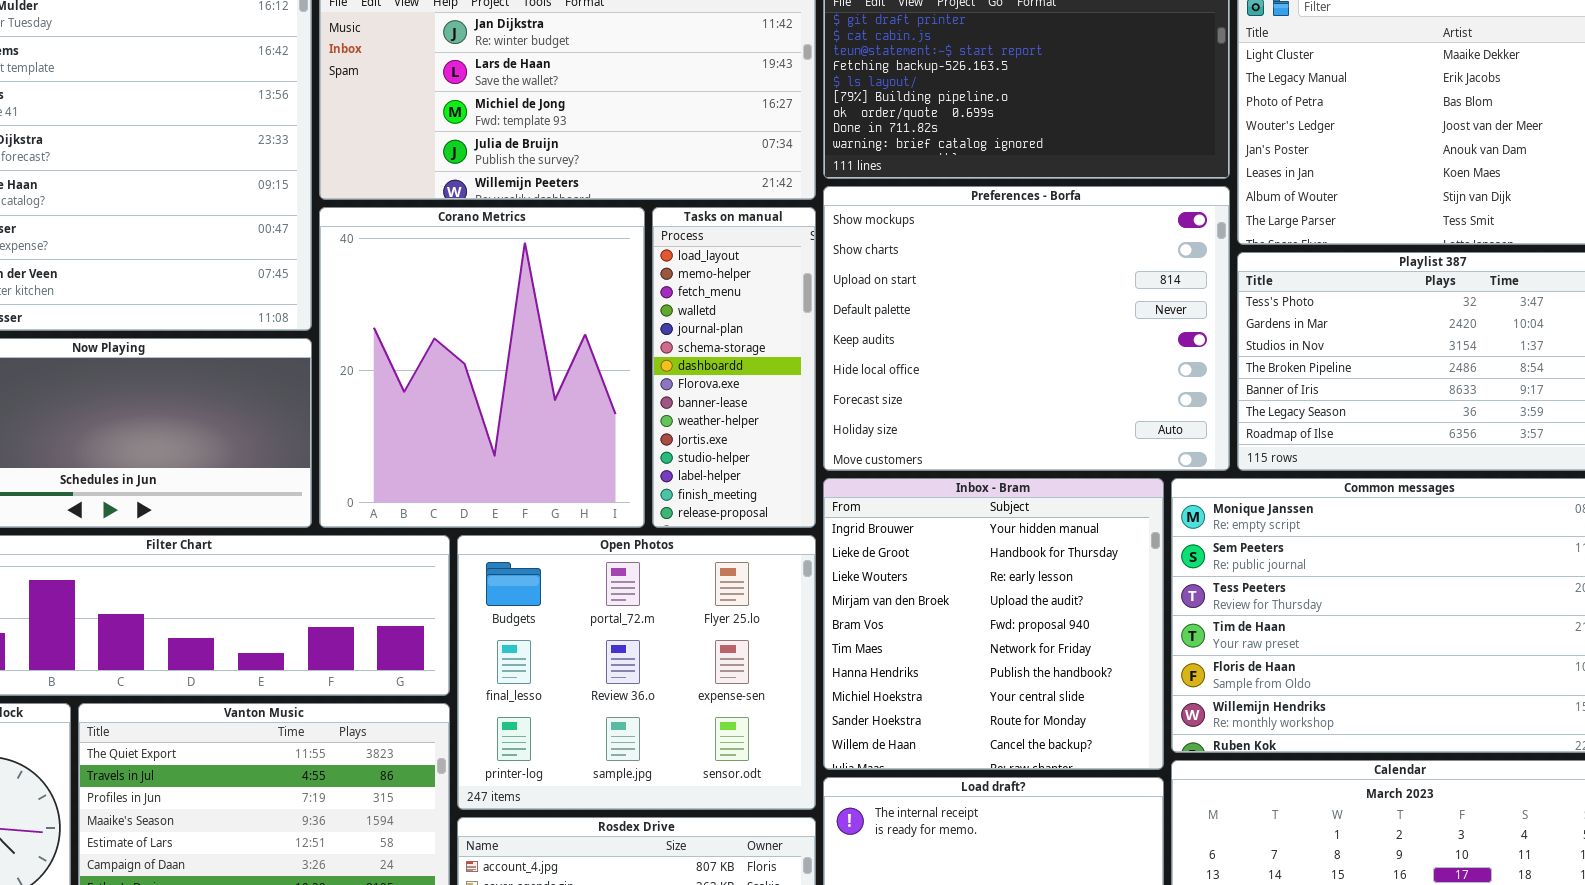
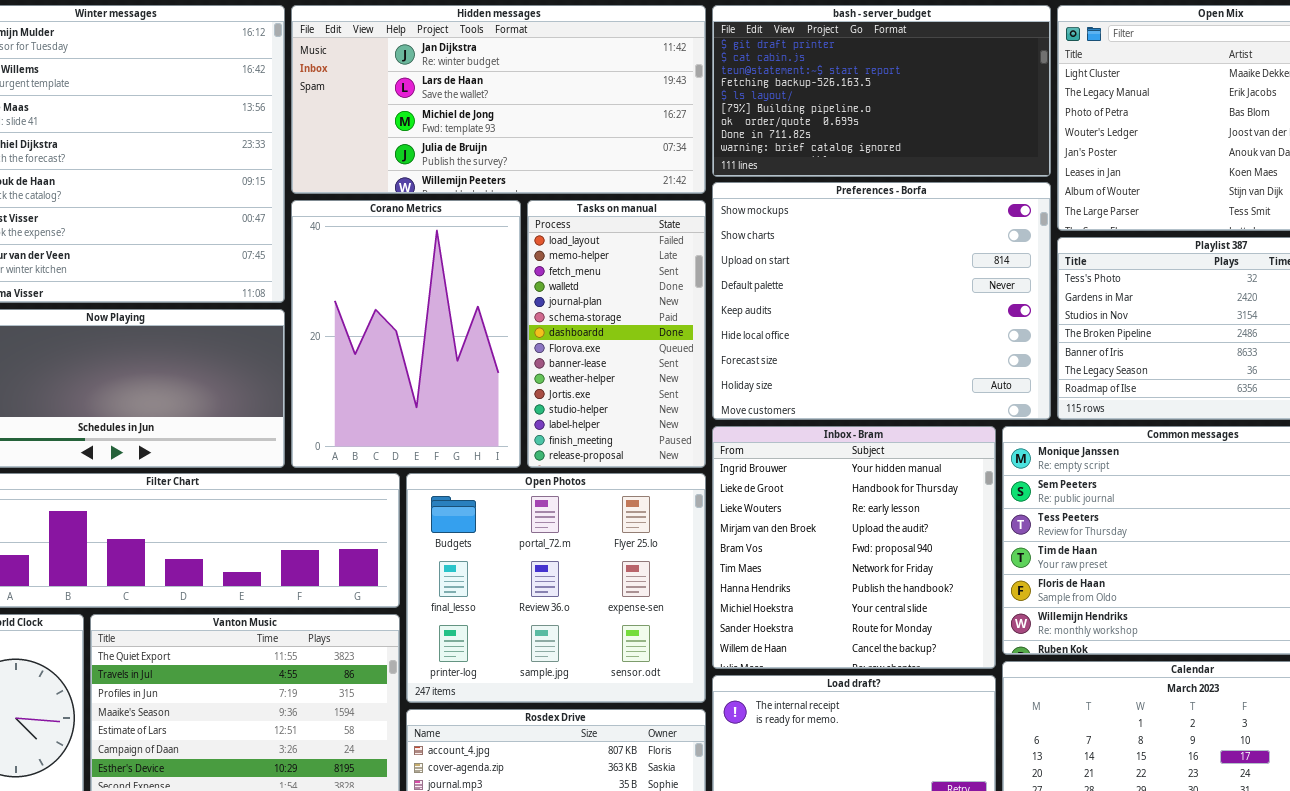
Corano Metrics: [319,207,645,528] -> [291,200,521,468], resized
Tasks on manual: [652,207,816,528] -> [527,200,706,468], resized

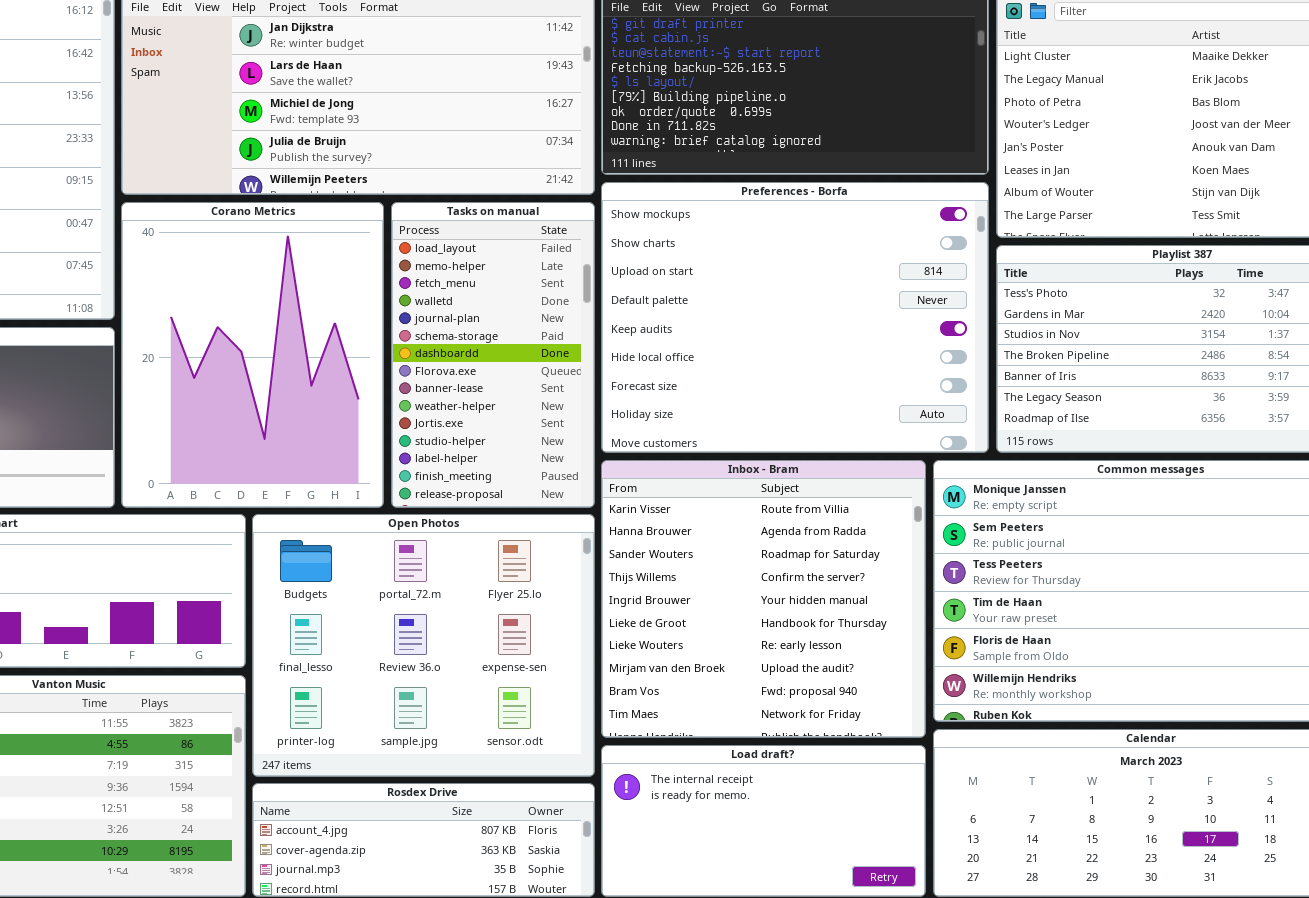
Inbox - Bram: [712,426,996,669] -> [601,460,926,738], scrolled up 4 rows

